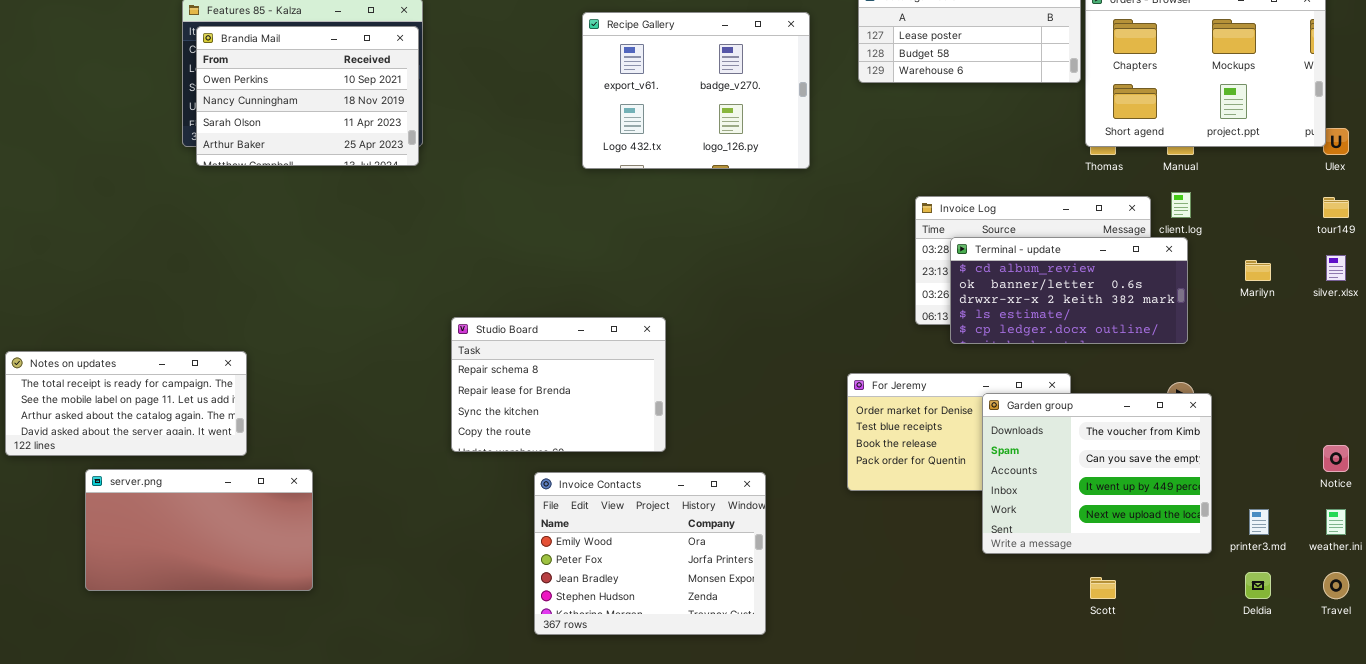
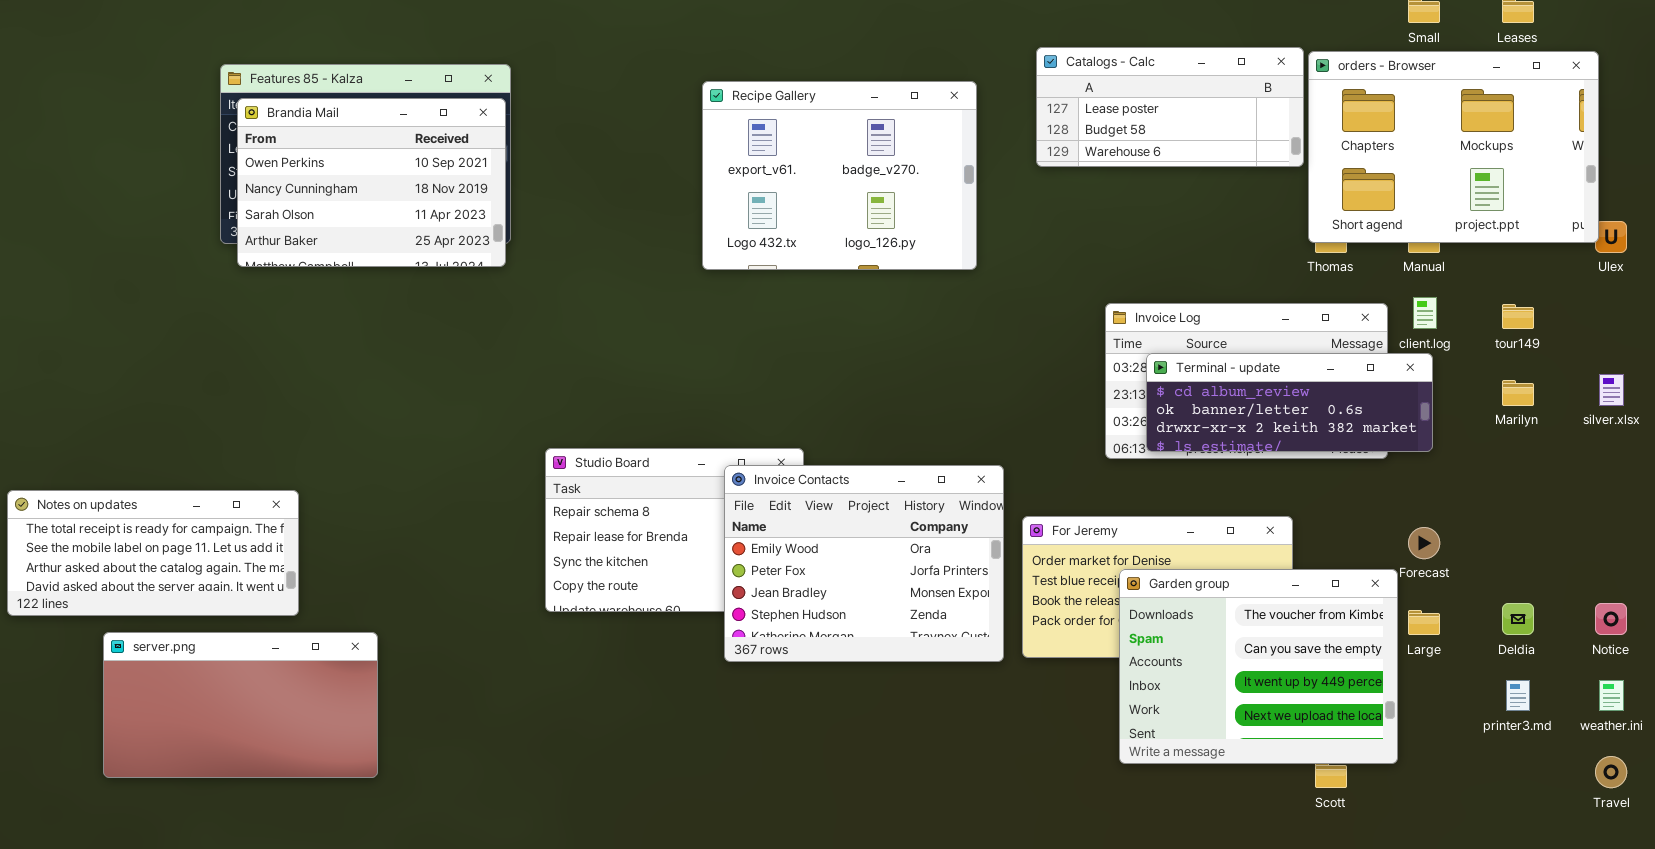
tour149: [1323,197,1349,218] -> [1502,304,1534,329], moved
Terminal - update: [950,237,1188,344] -> [1146,353,1433,452], resized
Garden group: [982,393,1212,554] -> [1119,569,1398,764], moved
Invoice Contacts: [534,472,766,635] -> [724,465,1004,662], moved
Deldia: [1245,572,1271,599] -> [1502,603,1534,635], moved

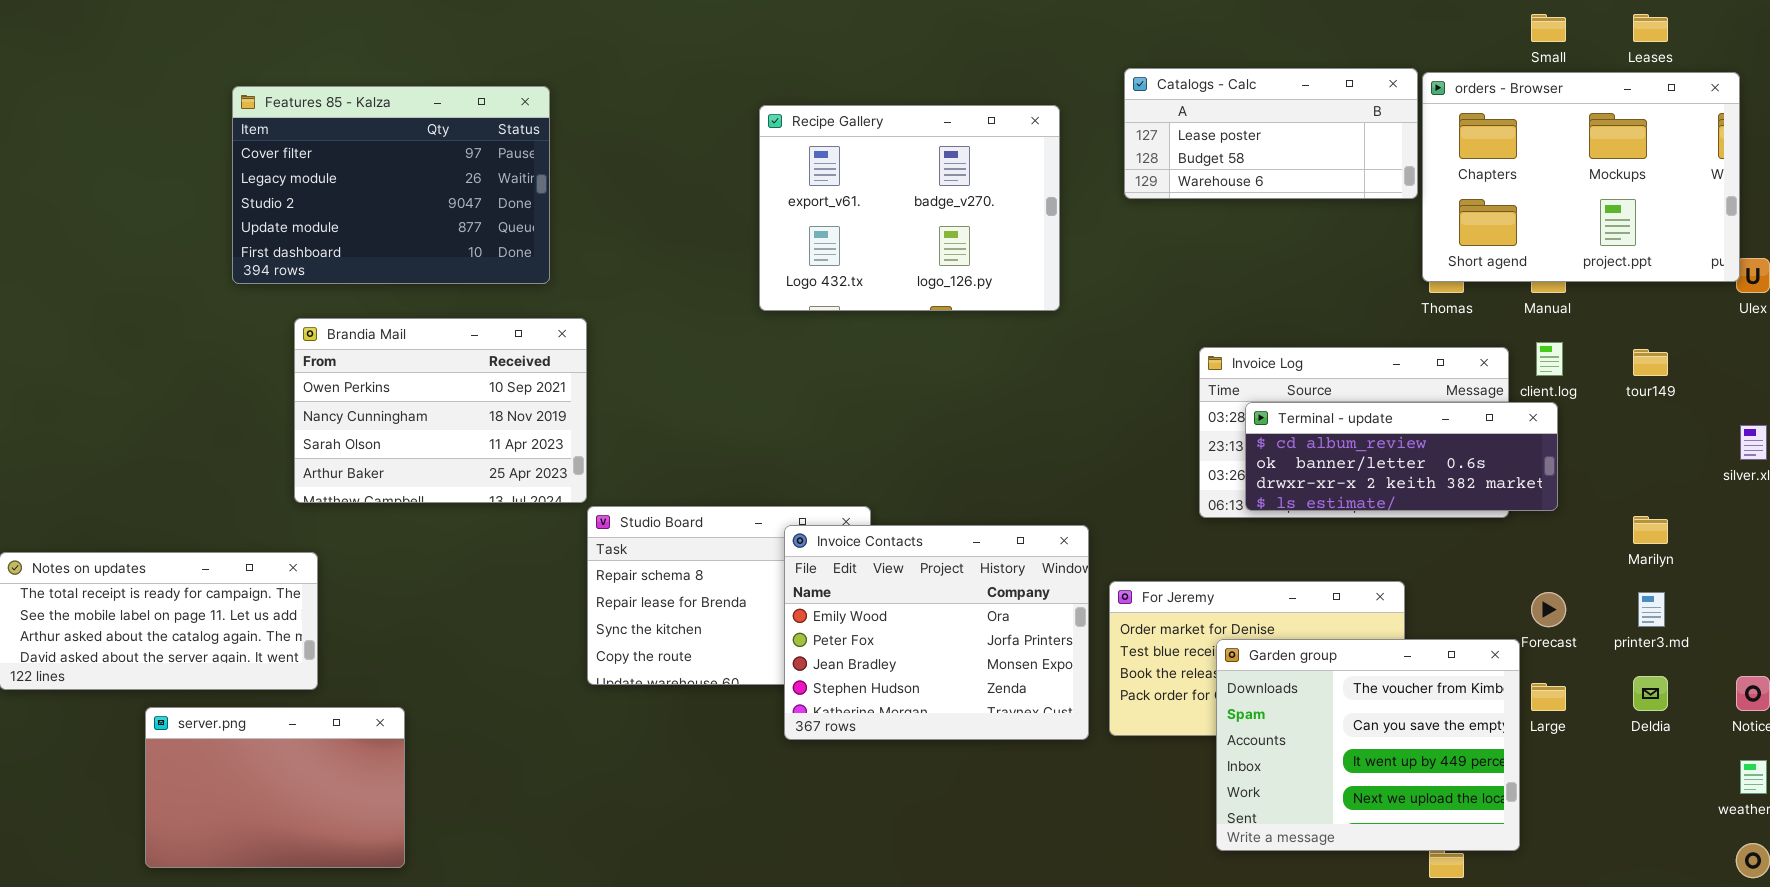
Brandia Mail: [237,98,506,267] -> [294,318,587,503], moved
Marilyn: [1502,380,1534,406] -> [1633,516,1668,544], moved
server.png: [103,632,378,778] -> [145,707,405,868], resized
printer3.md: [1506,680,1530,711] -> [1638,592,1665,627], moved

